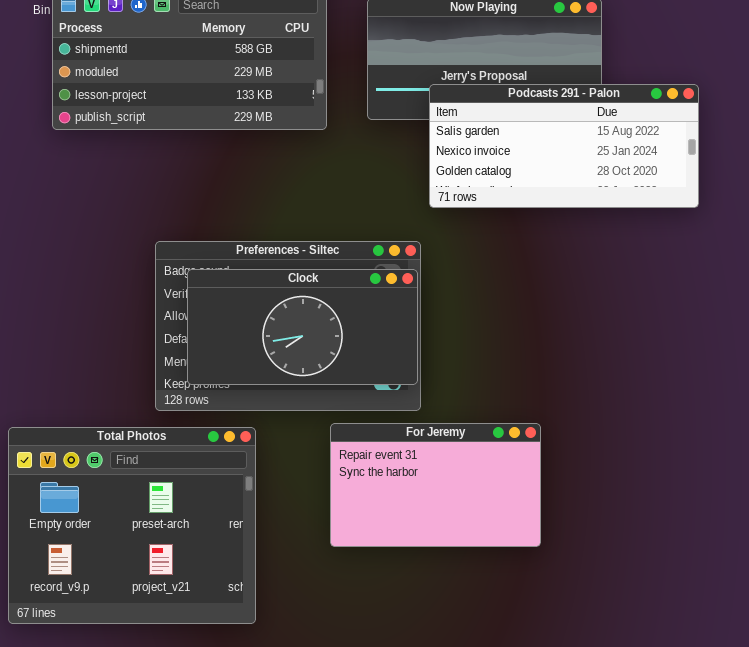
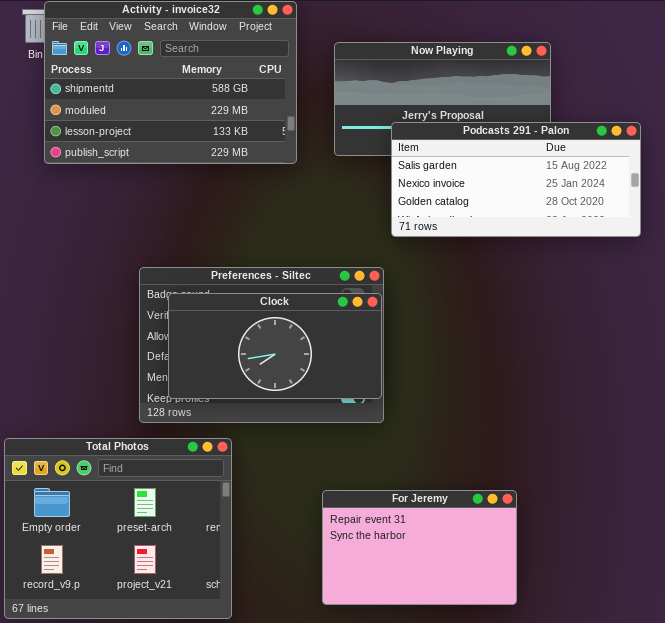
For Jeremy: [330,423,541,547] -> [322,490,517,605], moved

